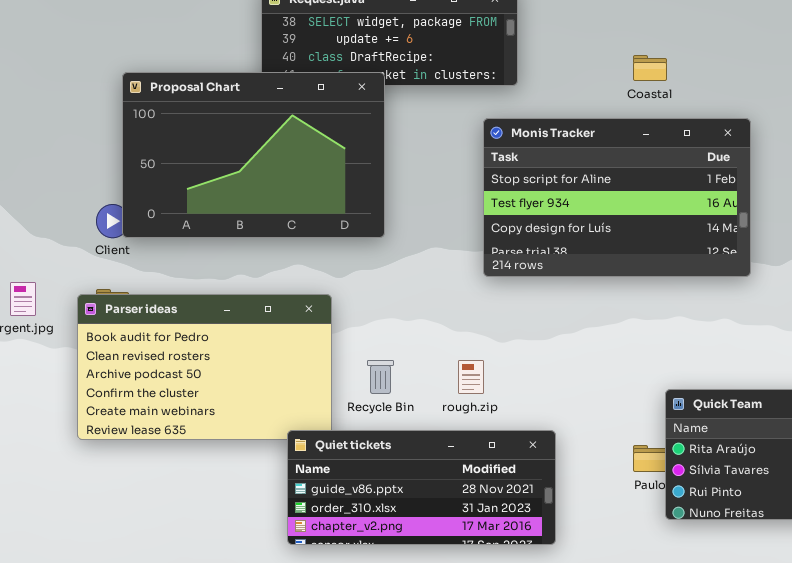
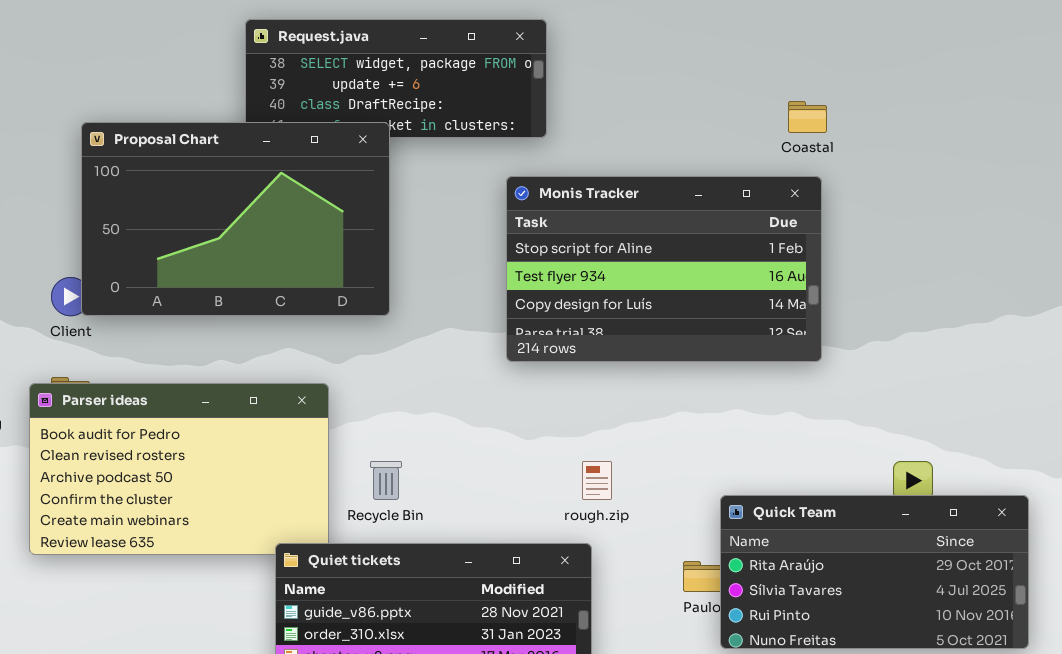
Coastal: [633,55,667,81] -> [788,101,827,133], moved
rough.zip: [458,360,484,394] -> [582,461,612,500], moved

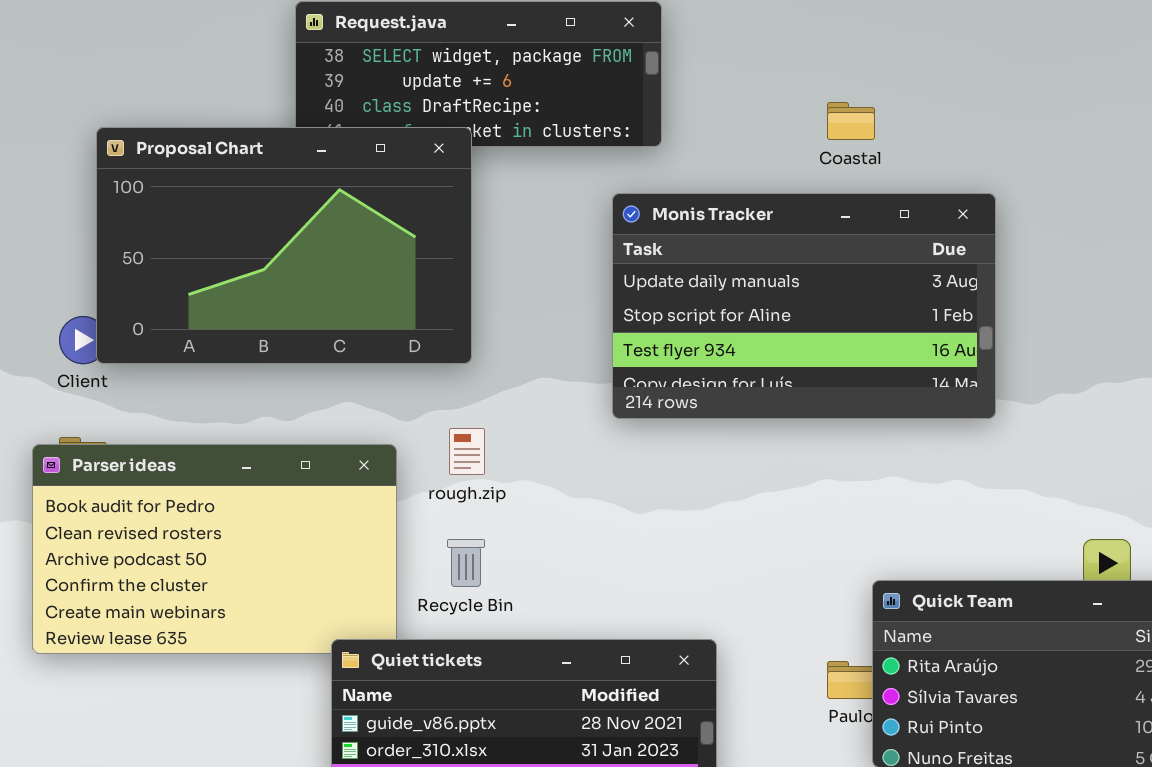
Coastal: [788,101,827,133] -> [827,102,875,140], moved
Monis Tracker: [506,176,822,362] -> [612,193,996,419], scrolled up 1 row
rough.zip: [582,461,612,500] -> [449,428,485,475], moved

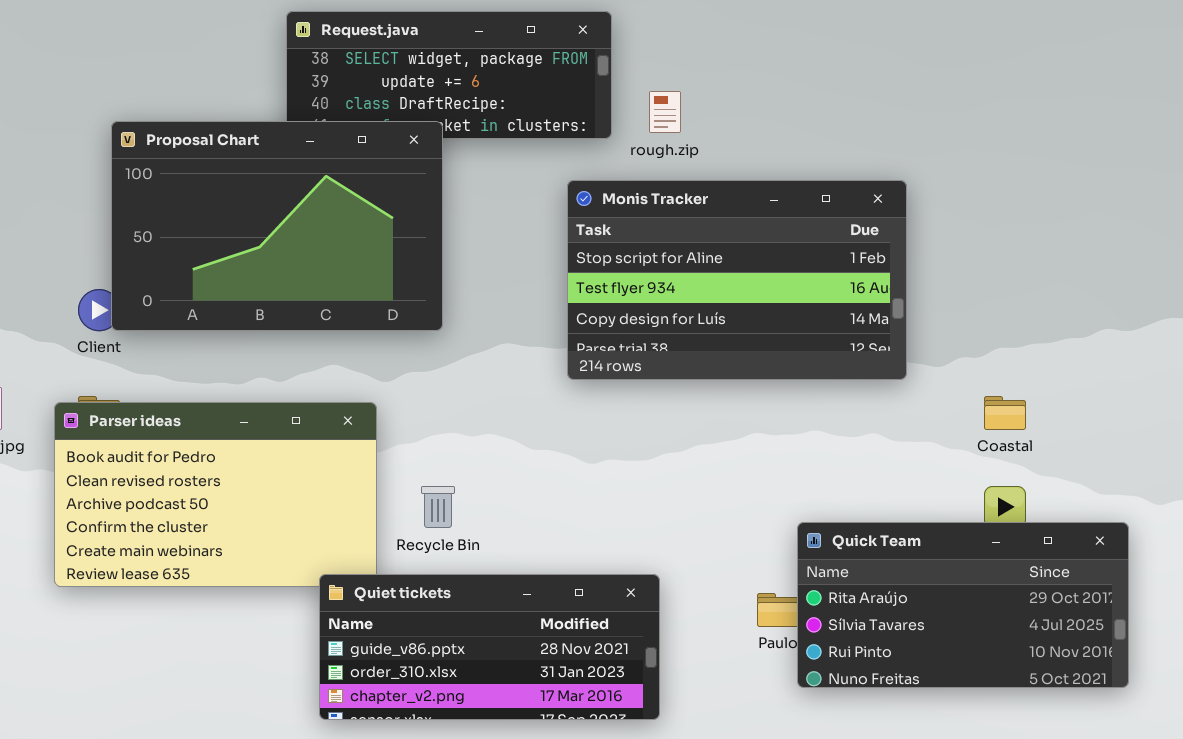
Coastal: [827,102,875,140] -> [984,396,1026,430], moved
Monis Tracker: [612,193,996,419] -> [567,180,907,380], scrolled down 1 row
rough.zip: [449,428,485,475] -> [649,91,681,133], moved

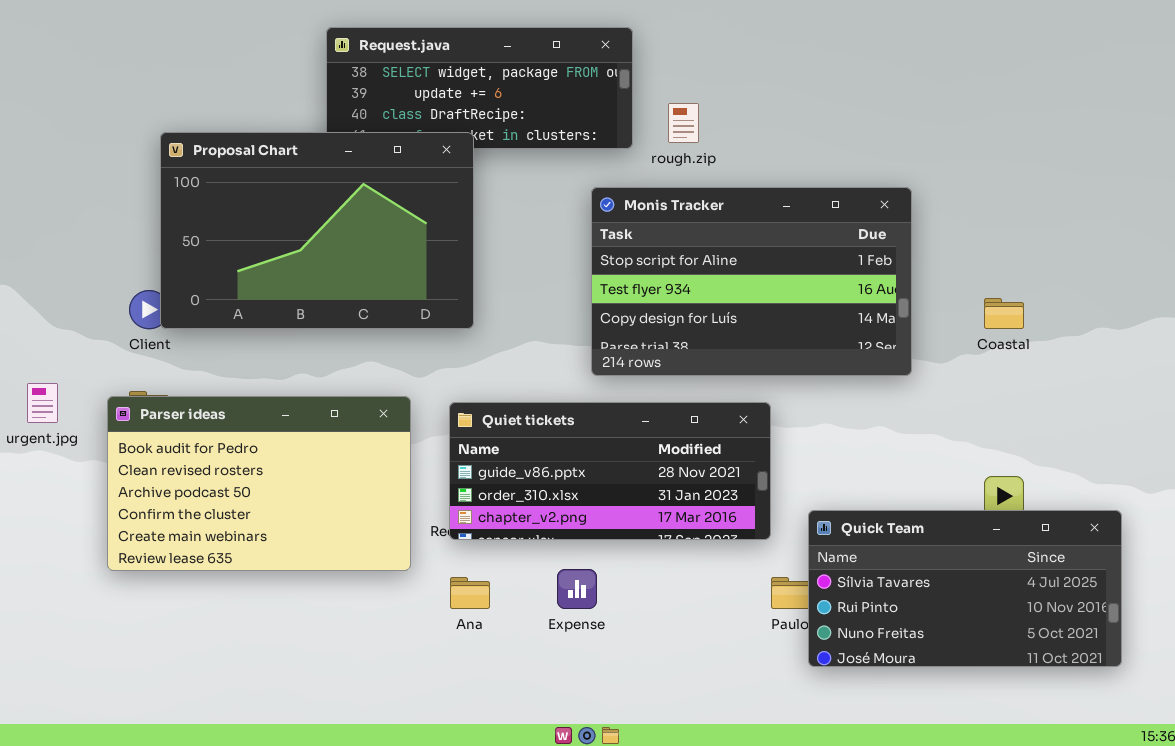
Coastal: [984,396,1026,430] -> [984,298,1024,329], moved
Quick Team: [797,522,1129,688] -> [808,510,1122,667], scrolled down 1 row
Quiet tickets: [319,574,660,720] -> [449,402,771,540], moved

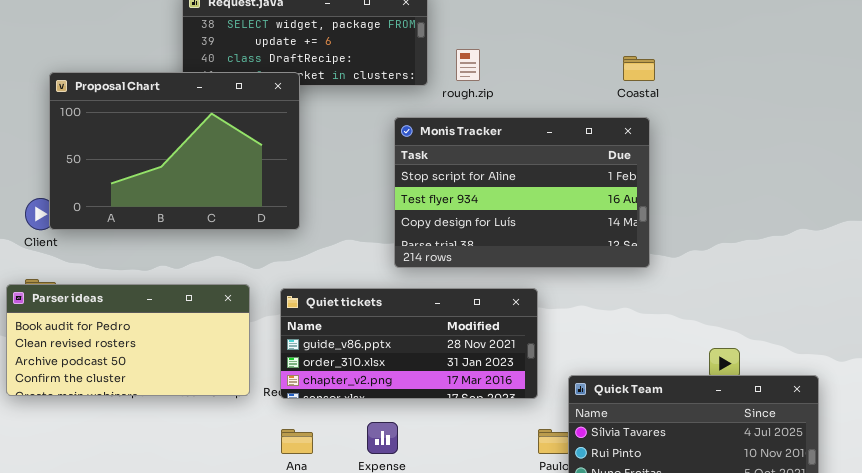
Coastal: [984,298,1024,329] -> [623,56,655,81], moved
Parser ideas: [107,396,411,571] -> [6,284,250,396], resized

